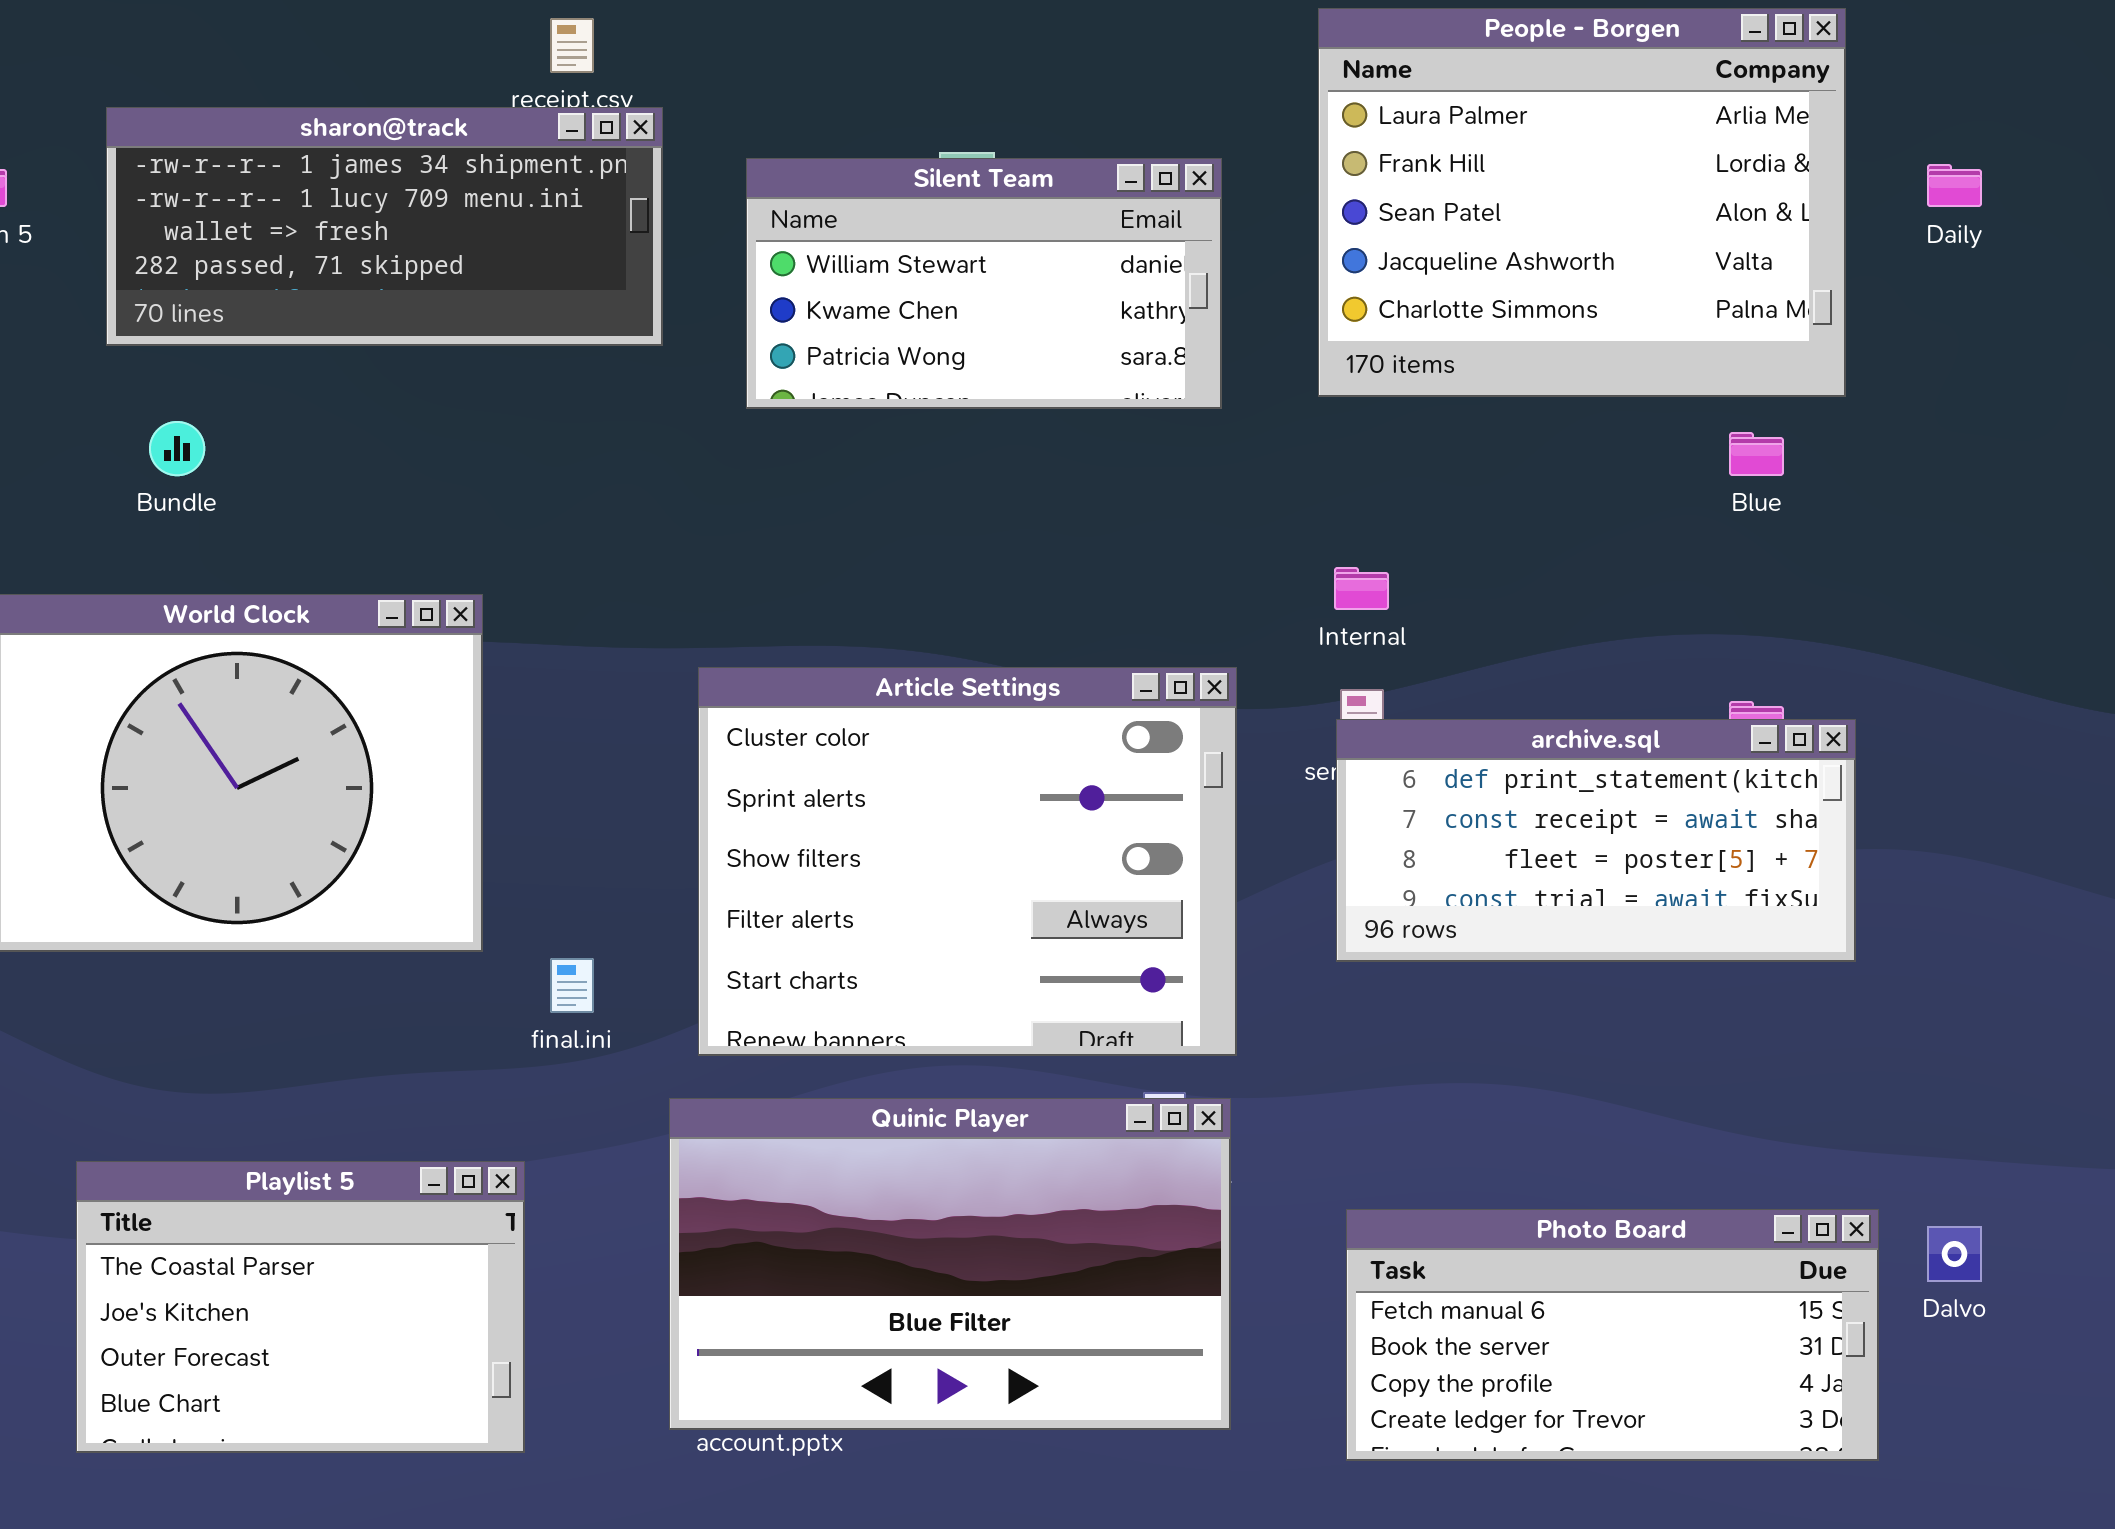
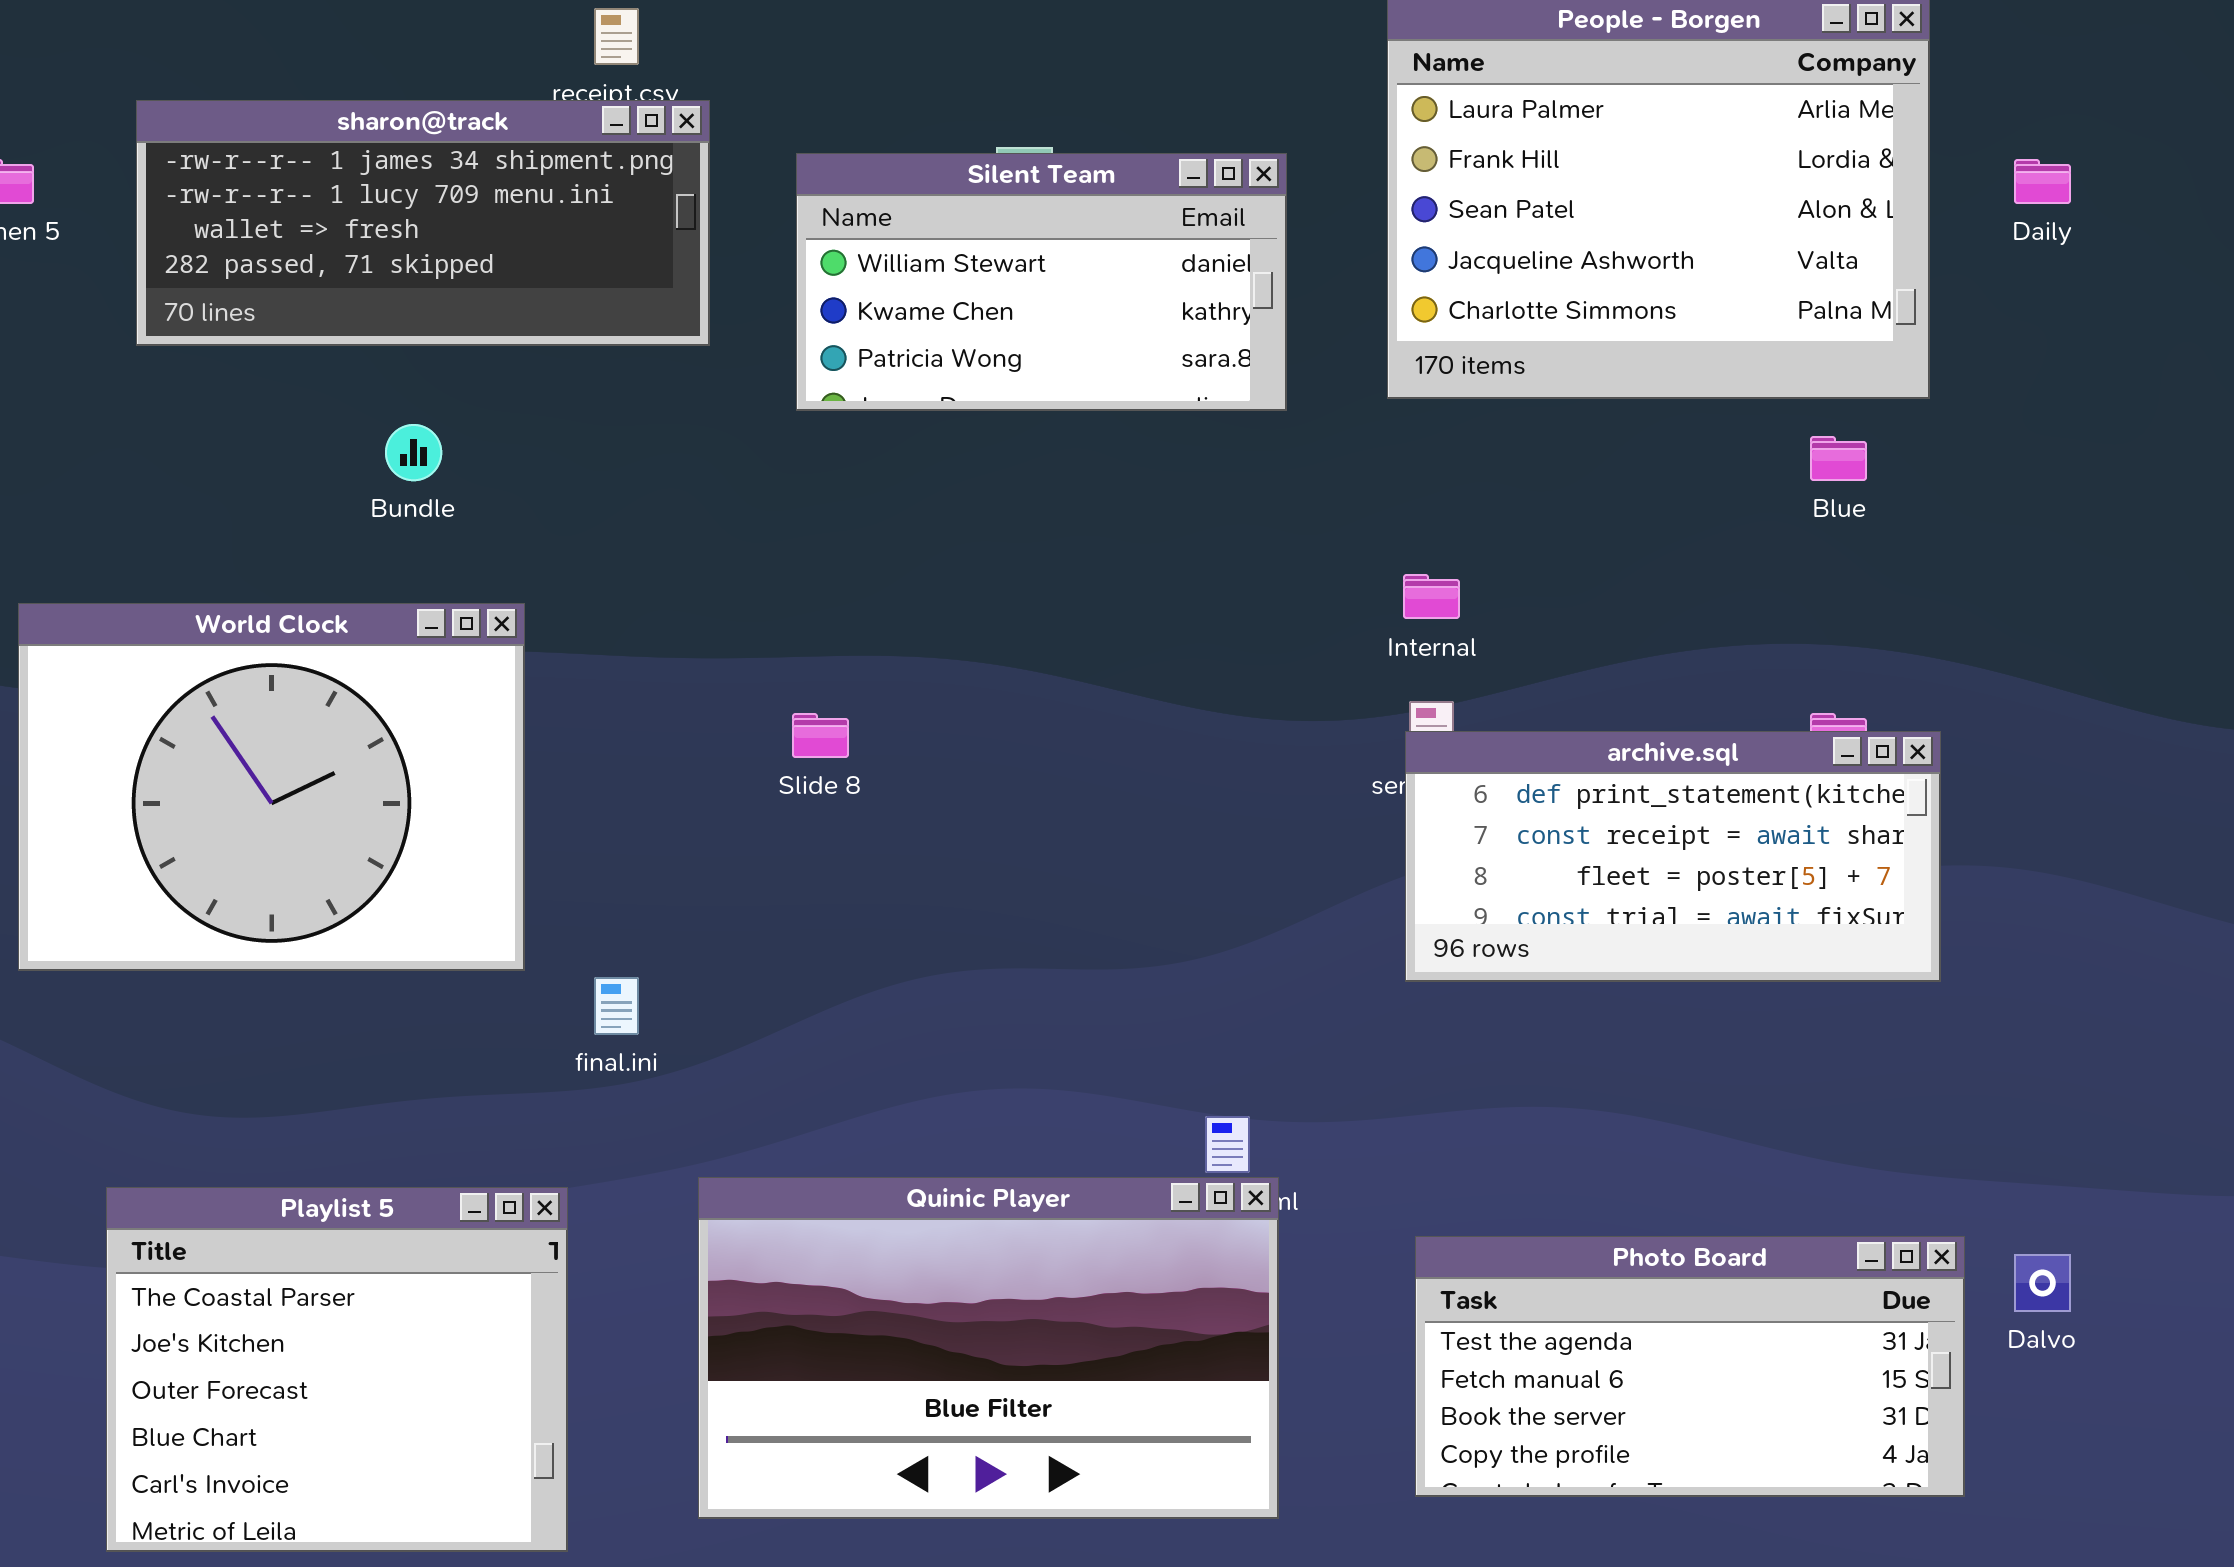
Bundle: [149,421,205,476] -> [385,424,442,481], moved
Article Settings: [698,667,1237,1056] -> none, closed
Quinic Player: [669,1098,1231,1430] -> [698,1177,1279,1519], moved
Playlist 5: [76,1161,525,1453] -> [106,1187,568,1552], resized
Photo Board: [1346,1209,1879,1461] -> [1415,1236,1965,1497], scrolled up 1 row

